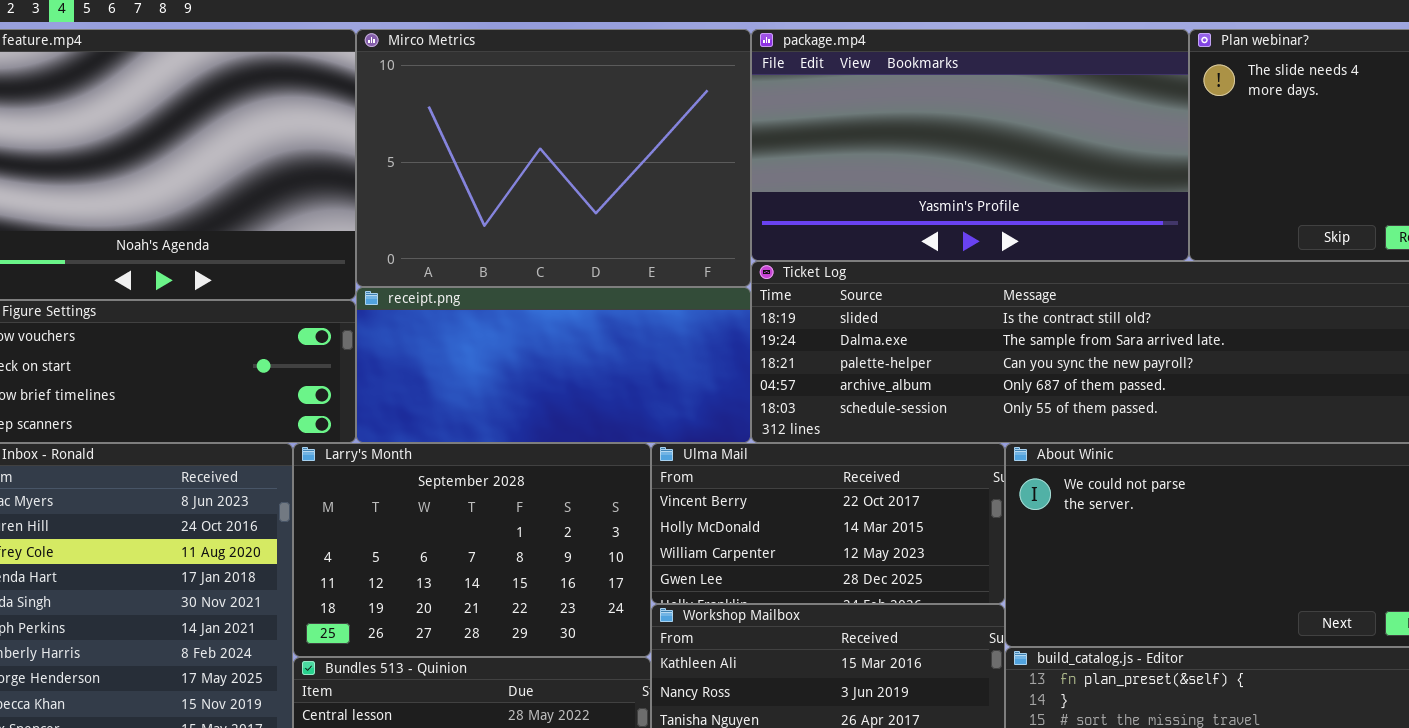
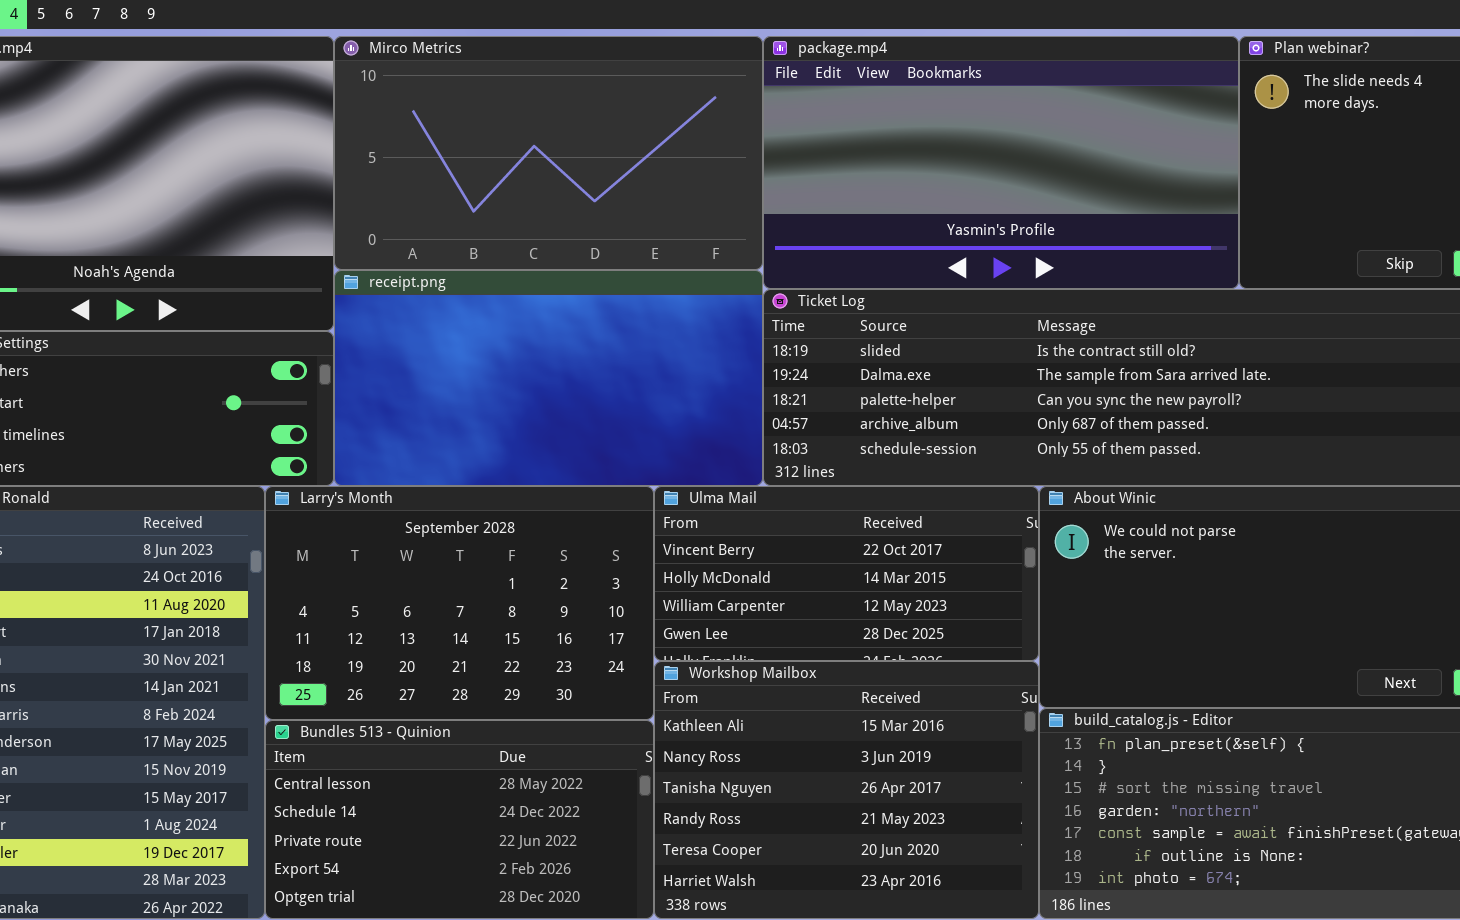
Mirco Metrics: [356,29,751,287] -> [334,36,763,270], resized
receipt.png: [356,287,751,443] -> [334,270,763,486], resized

